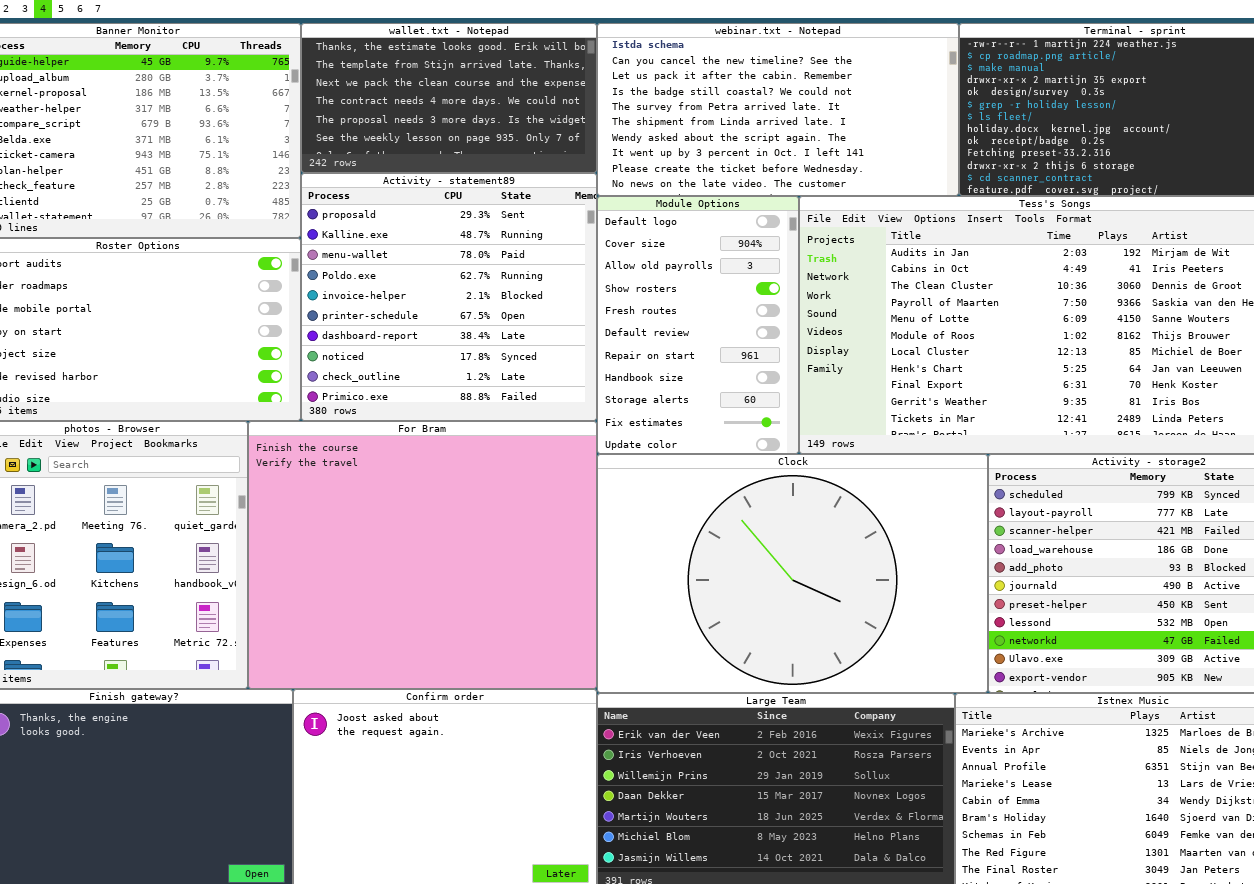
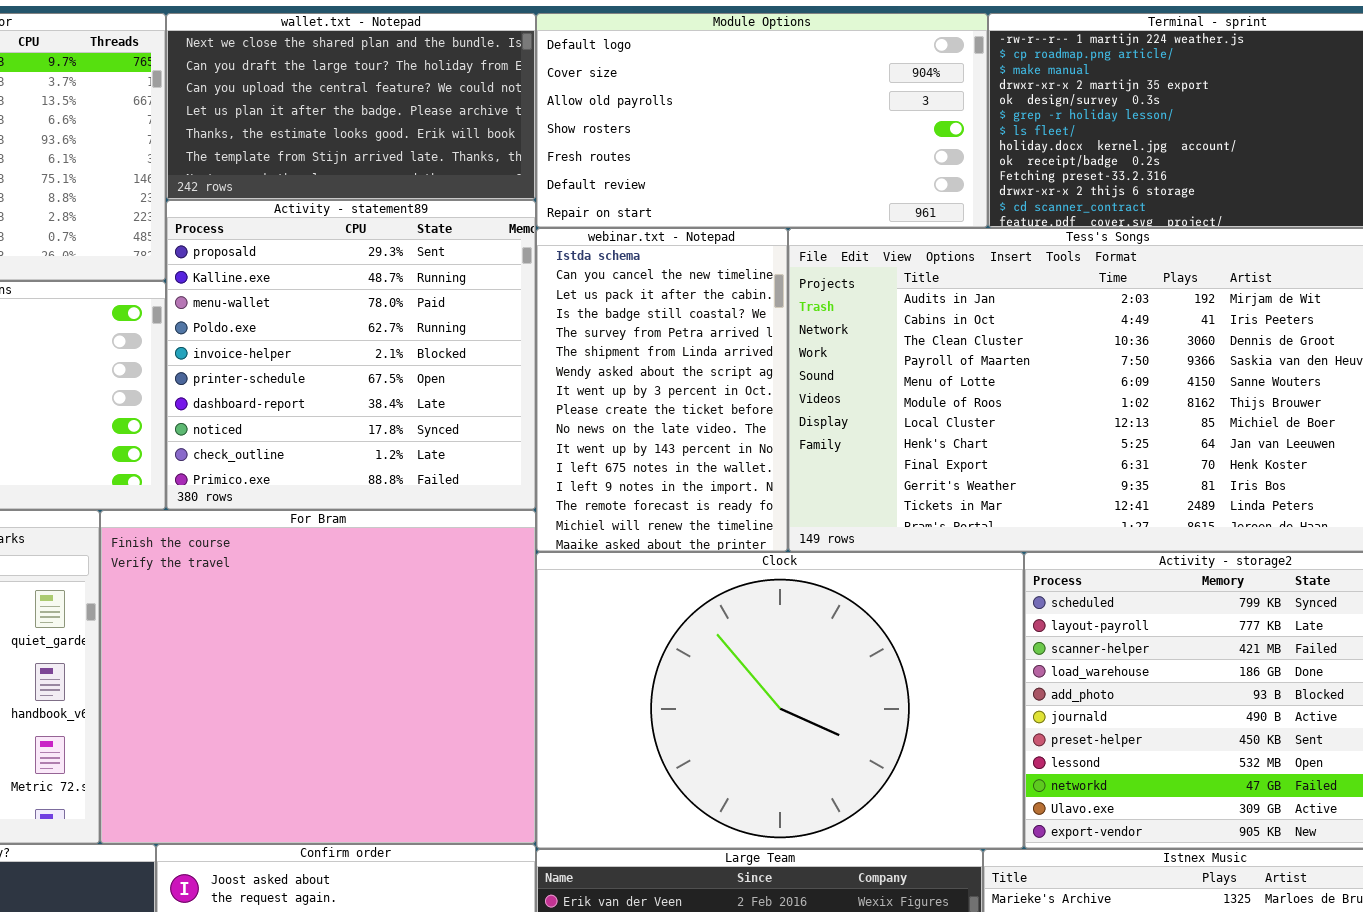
wallet.txt - Notepad: [301,23,597,173] -> [166,13,536,200], scrolled up 4 rows
webinar.txt - Notepad: [597,23,959,196] -> [536,228,788,552], moved, resized
Module Options: [597,196,799,454] -> [536,13,988,228], moved, resized

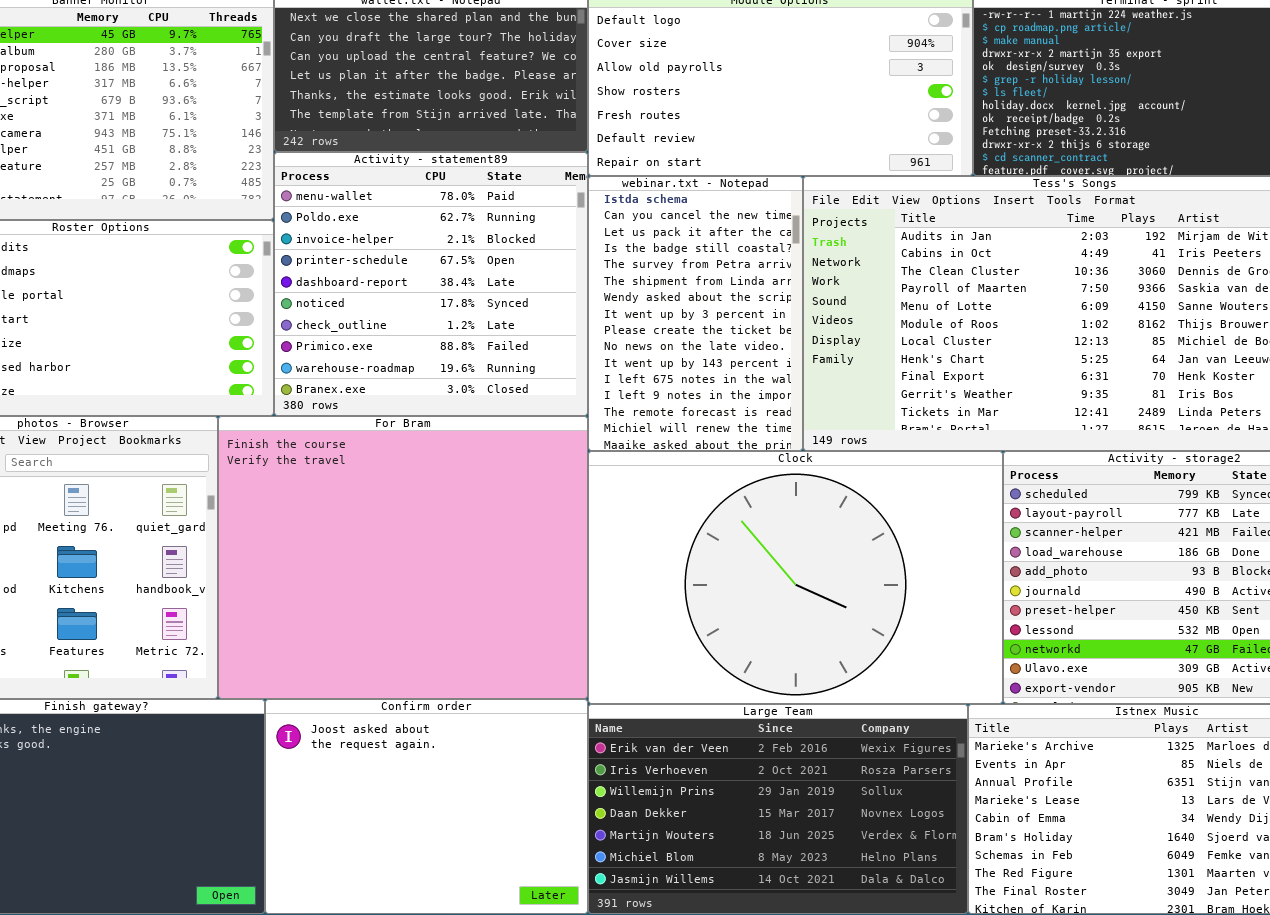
Activity - statement89: [166,200,536,510] -> [274,152,588,416], scrolled down 2 rows

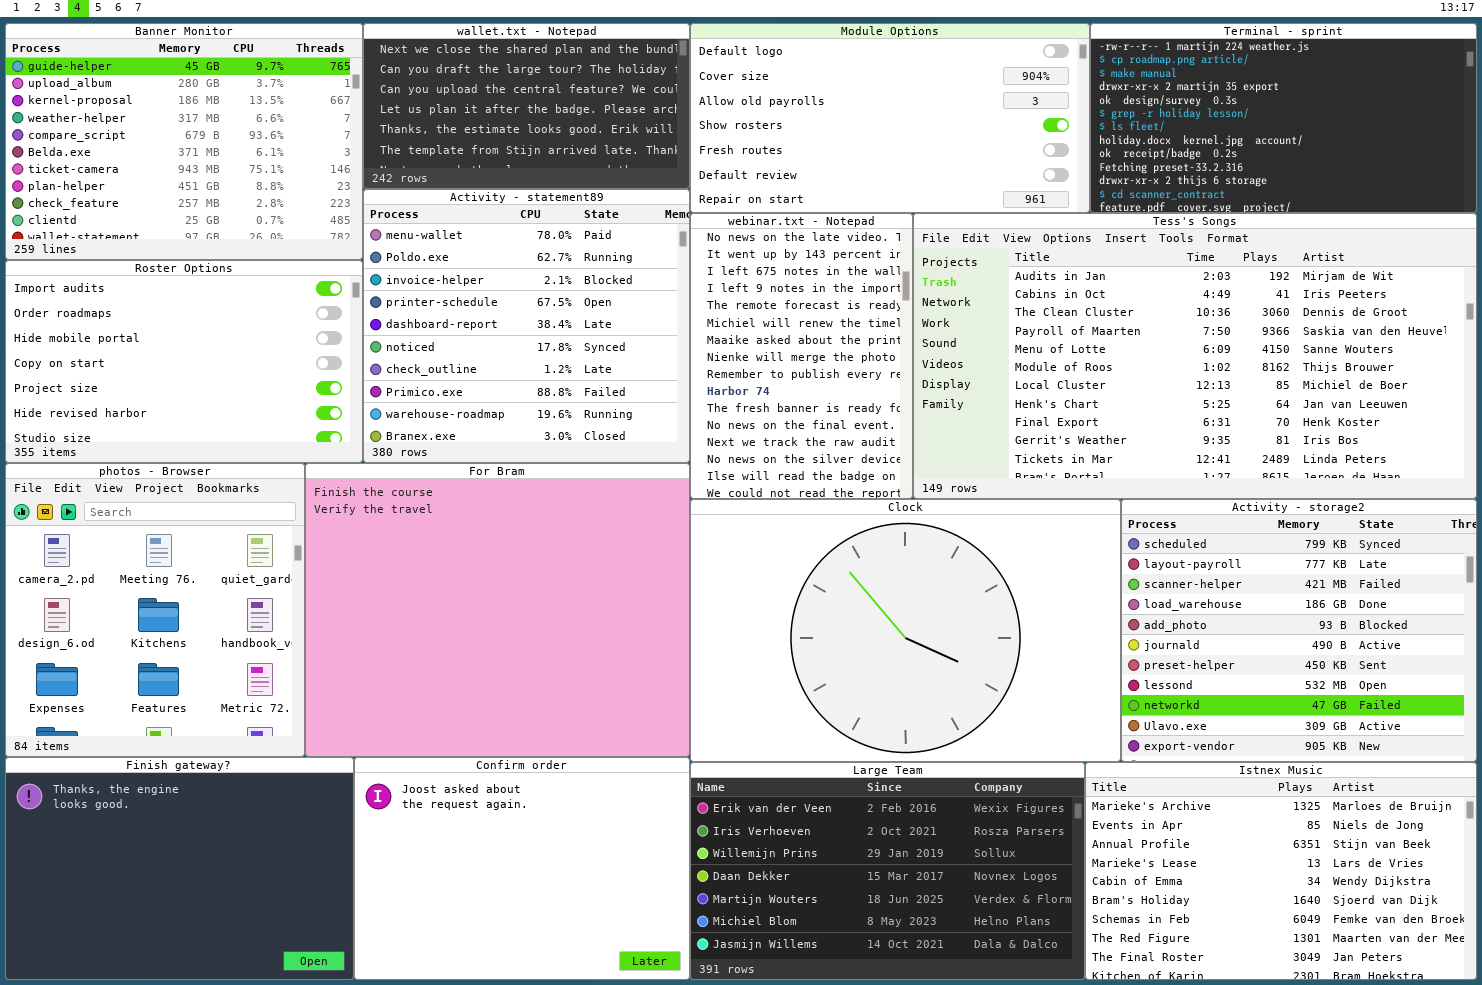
webinar.txt - Notepad: [588,176,803,451] -> [690,213,913,499], scrolled down 9 rows

